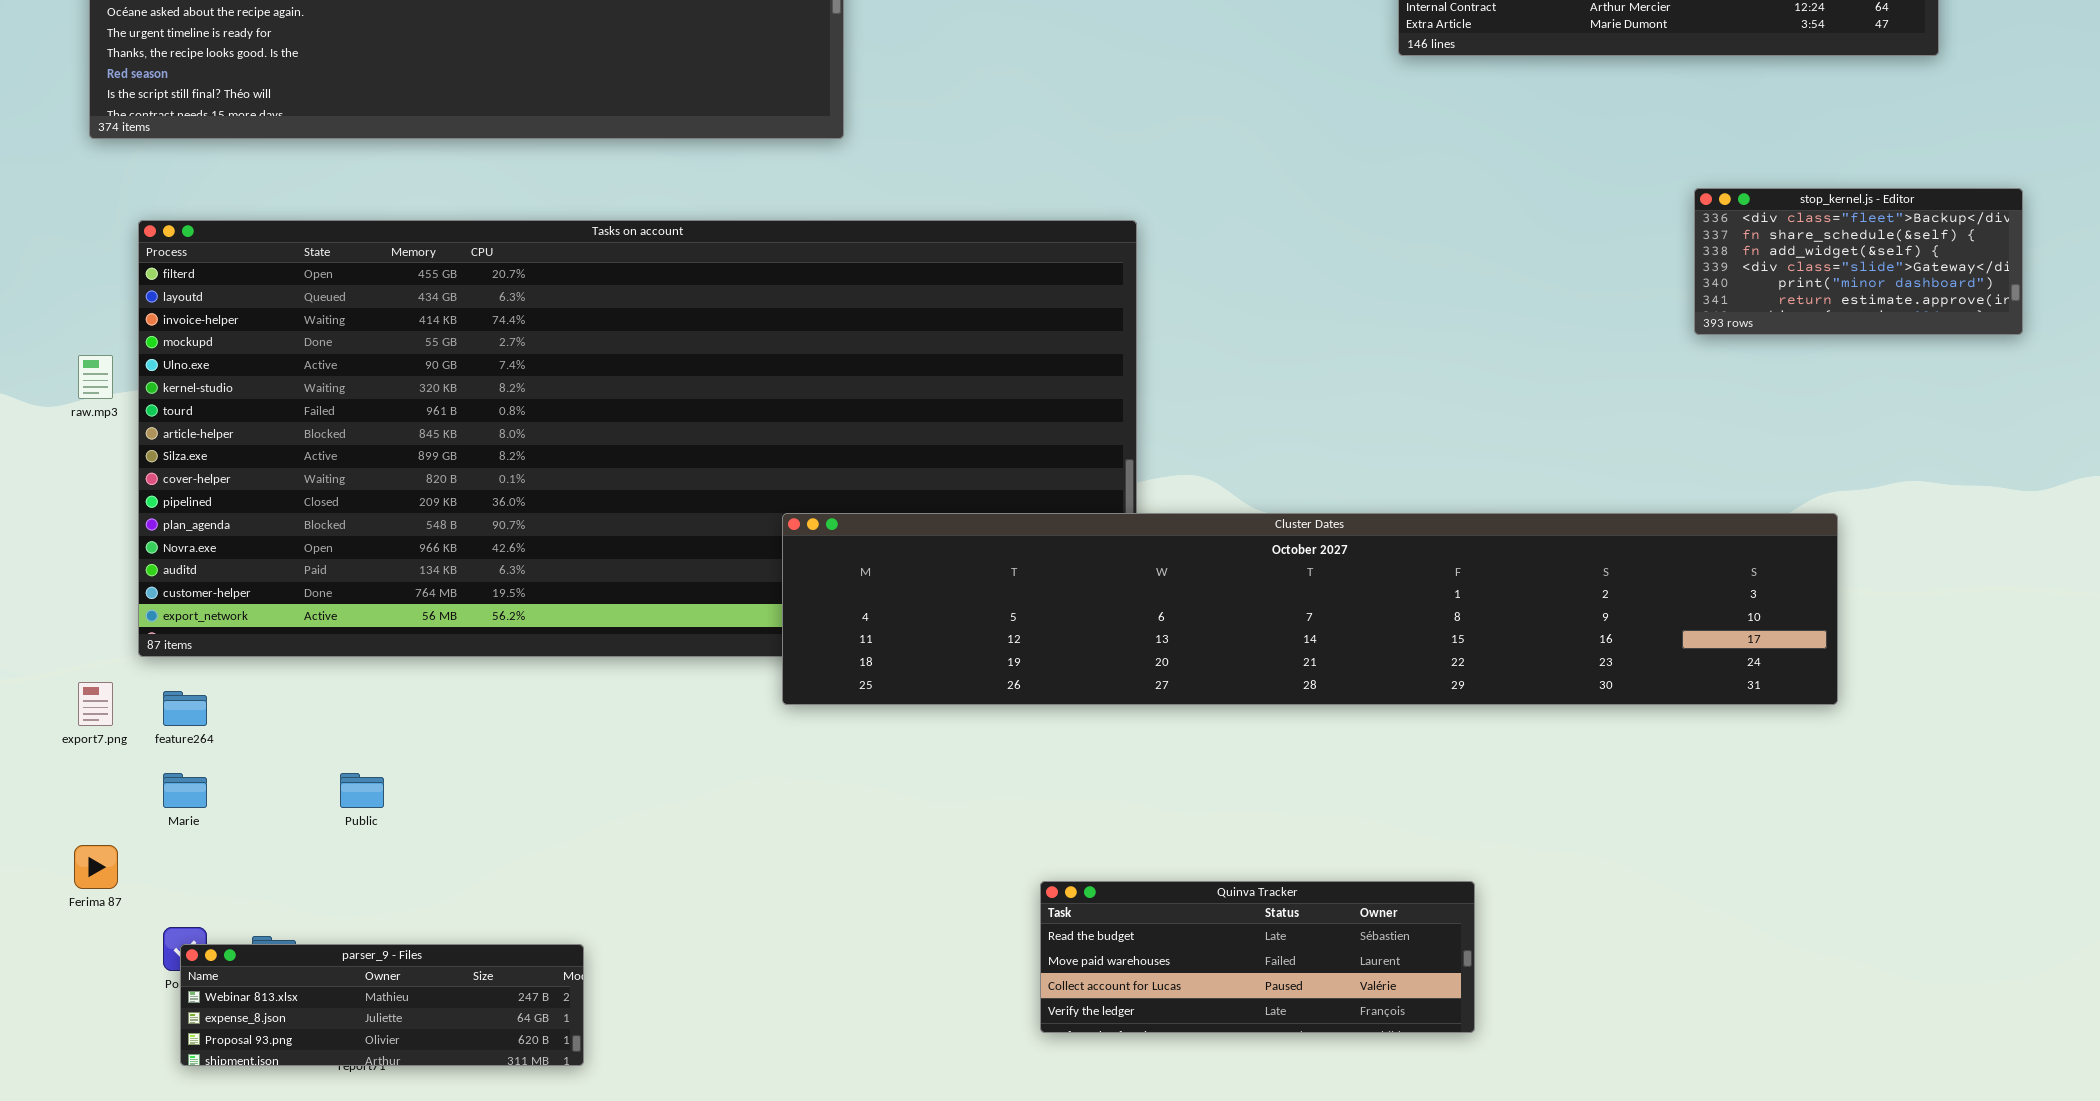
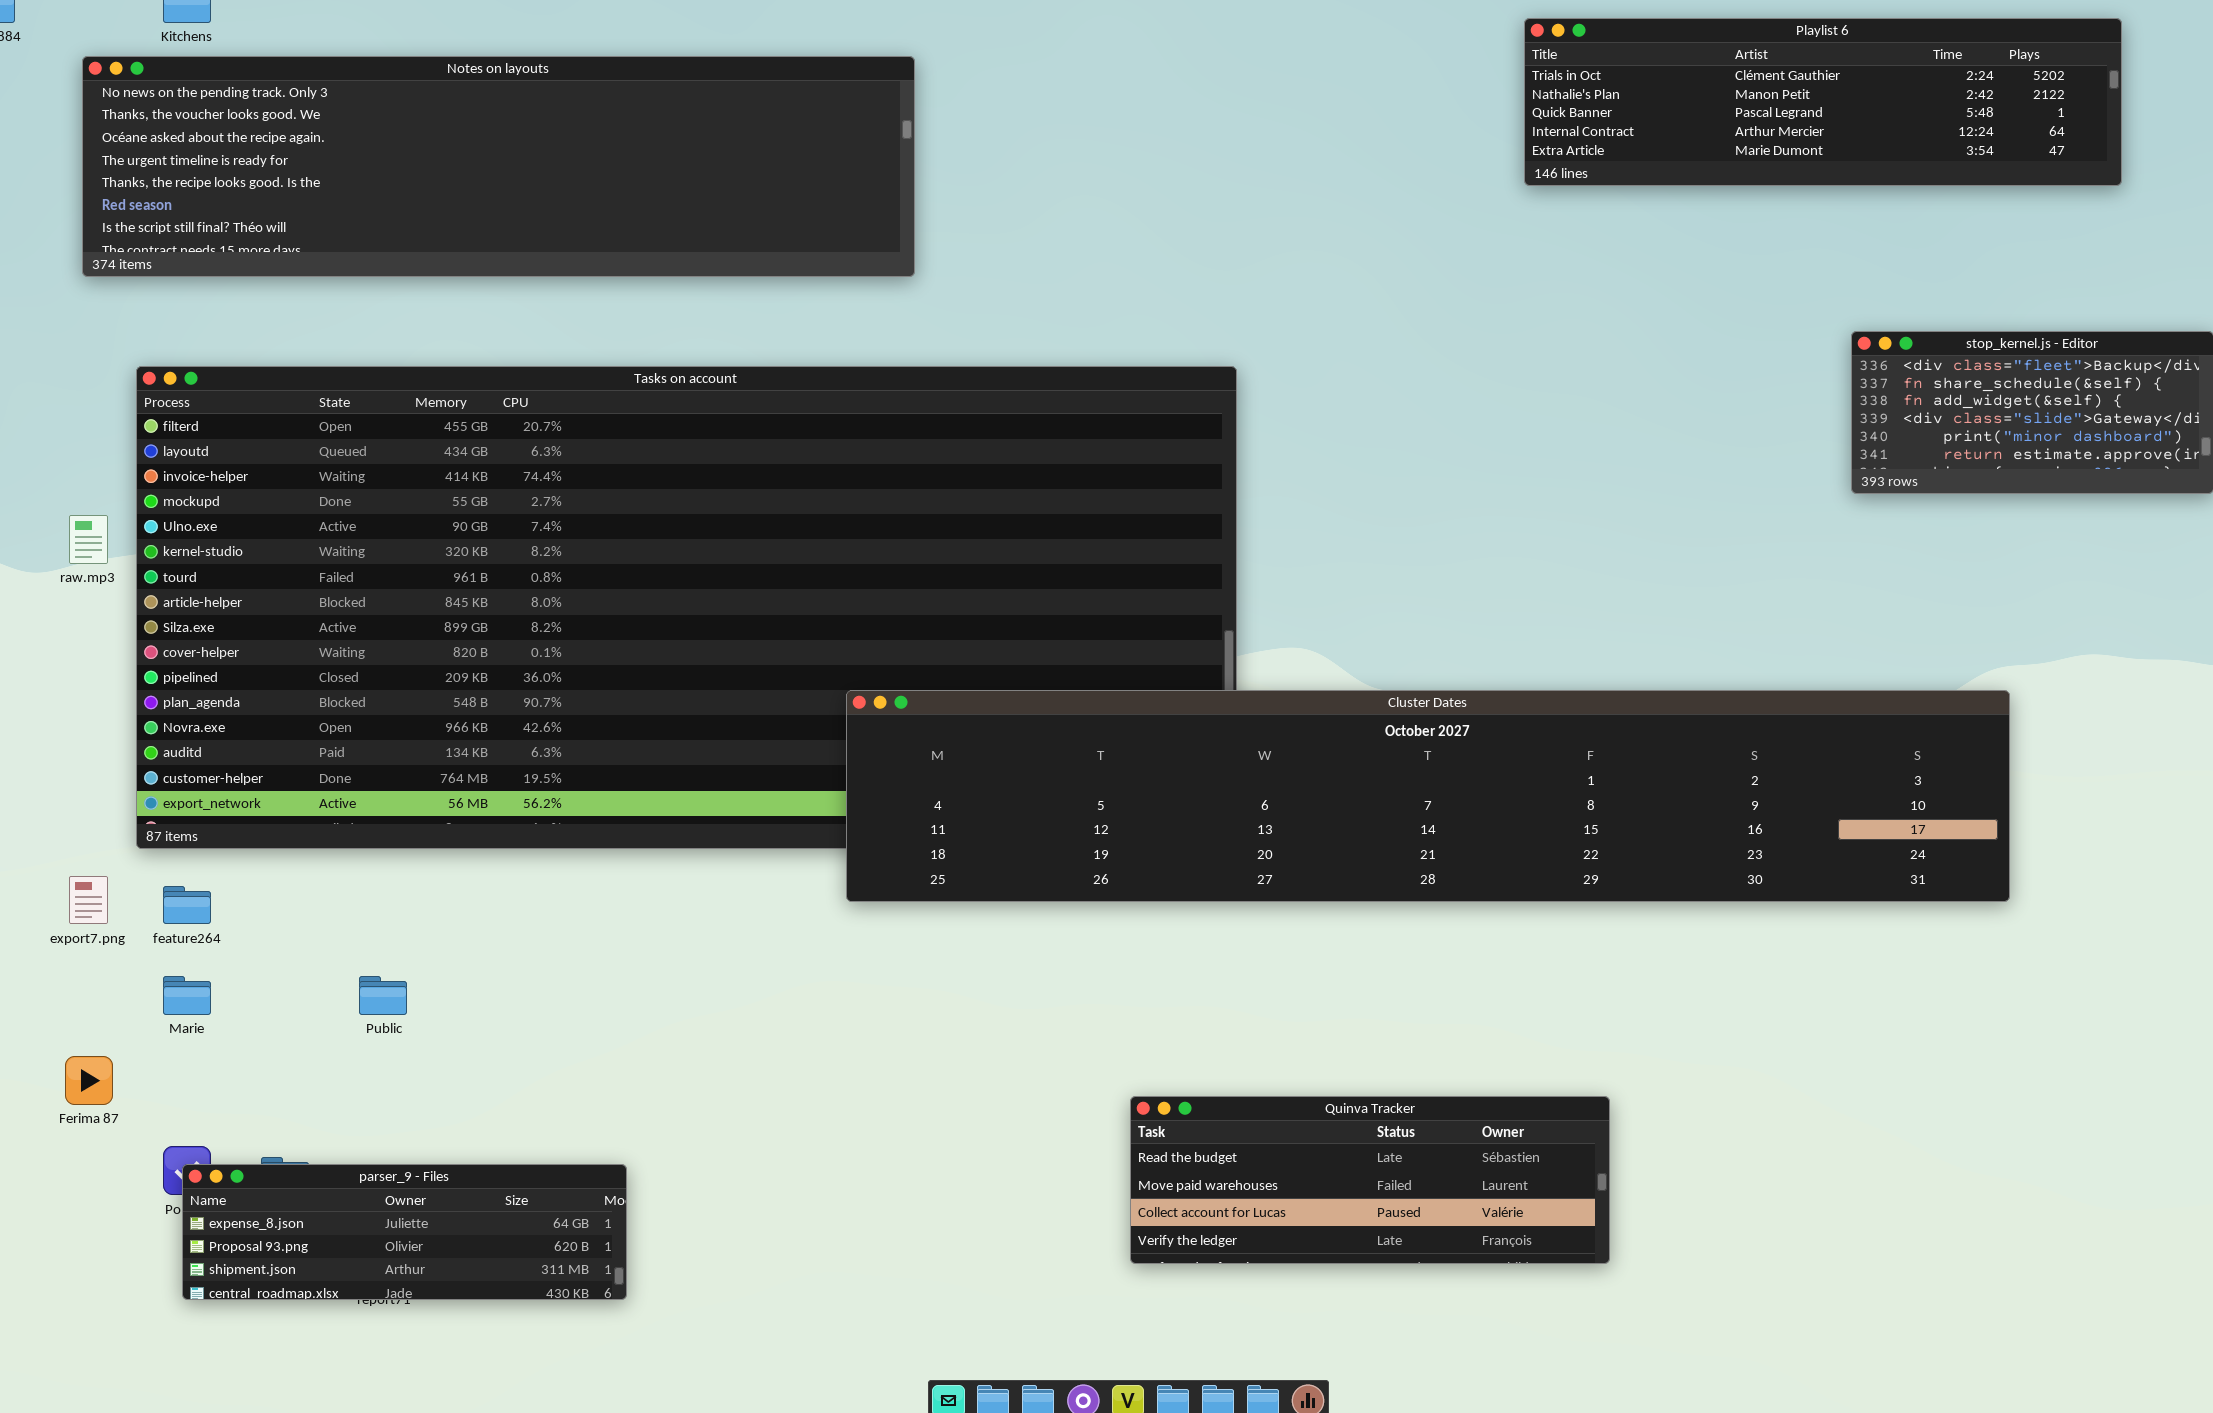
parser_9 - Files: [180,944,584,1066] -> [182,1164,627,1300], scrolled down 1 row

